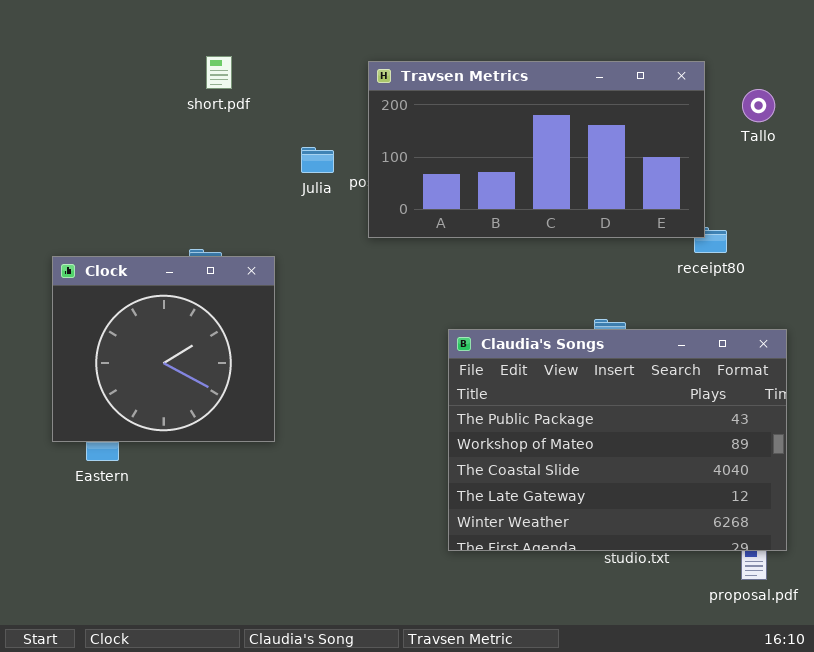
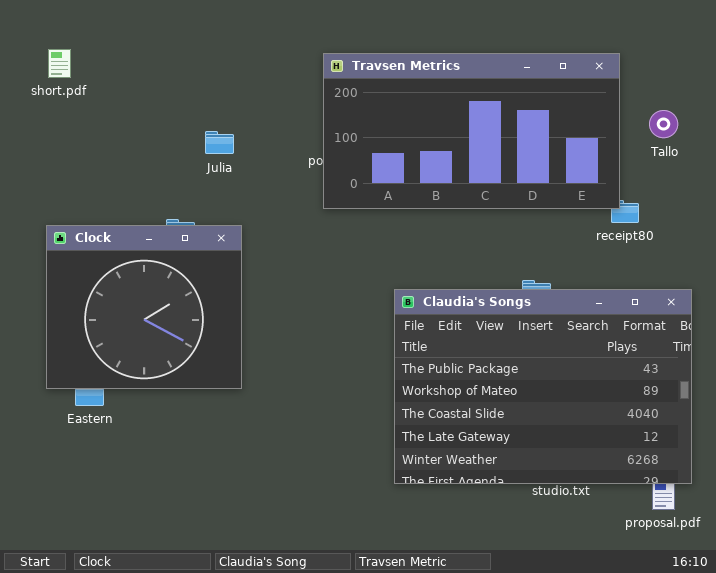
short.pdf: [206,56,232,89] -> [48,49,71,78], moved
Tallo: [742,89,775,122] -> [649,110,678,138], moved
Julia: [301,147,334,173] -> [205,131,234,154], moved

